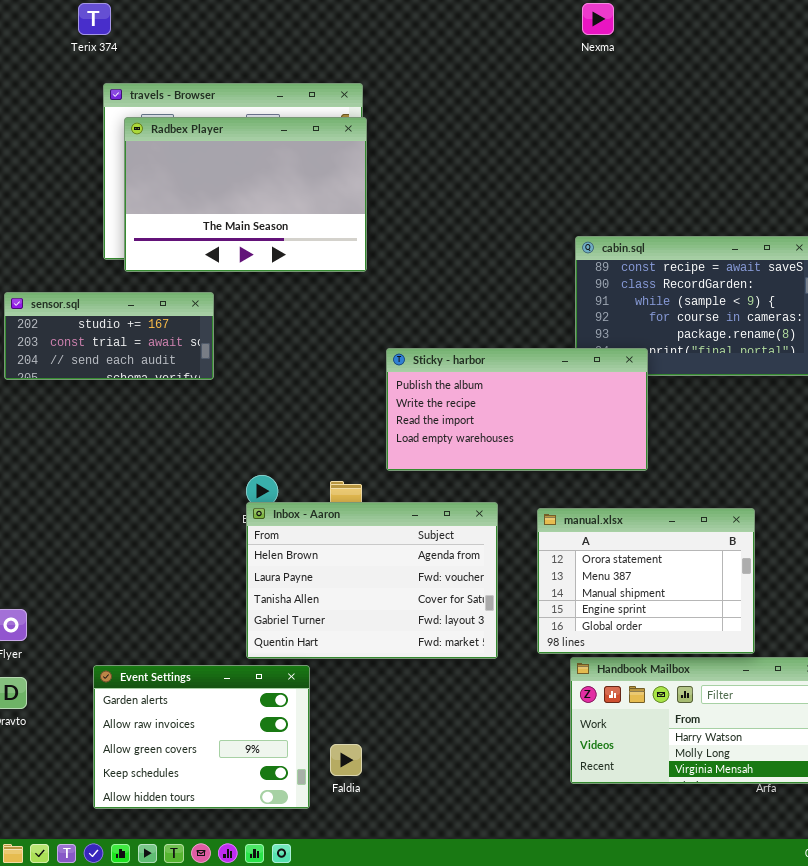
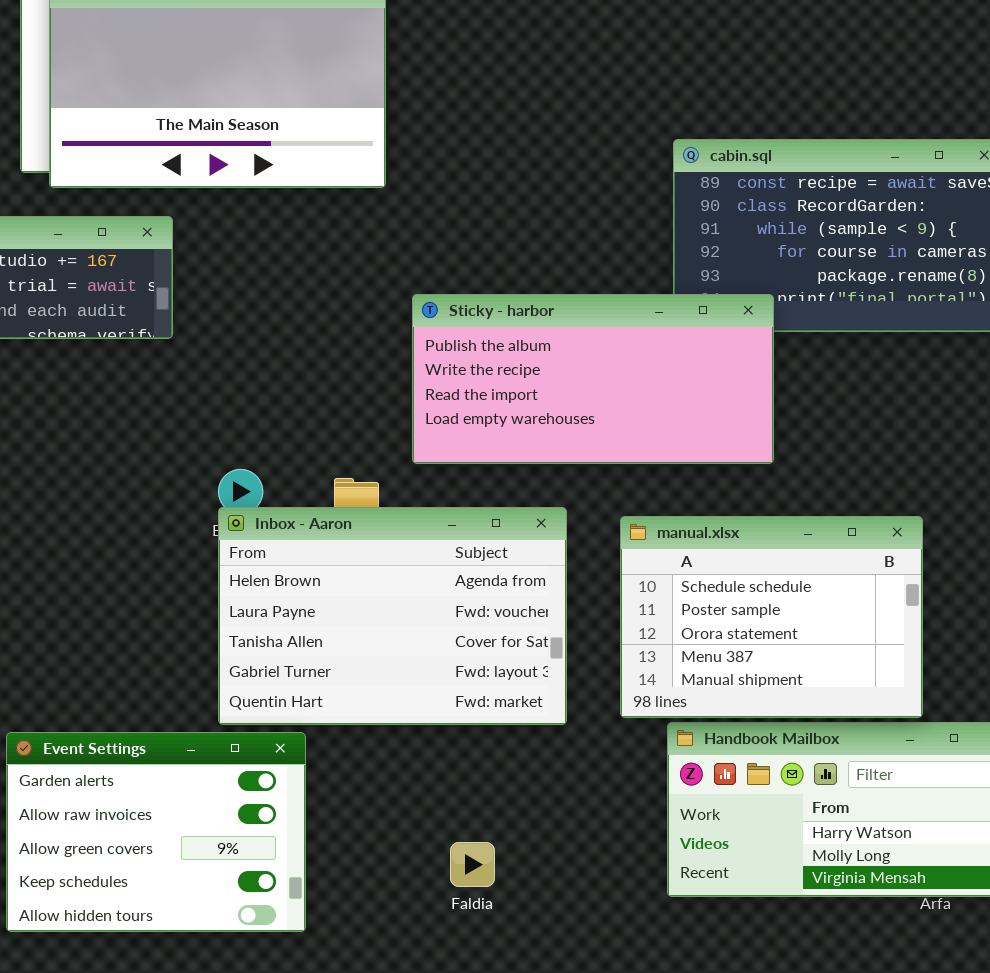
manual.xlsx: [537,508,755,654] -> [620,516,923,718], scrolled up 2 rows
Faldia: [330,744,362,776] -> [450,842,495,887], moved

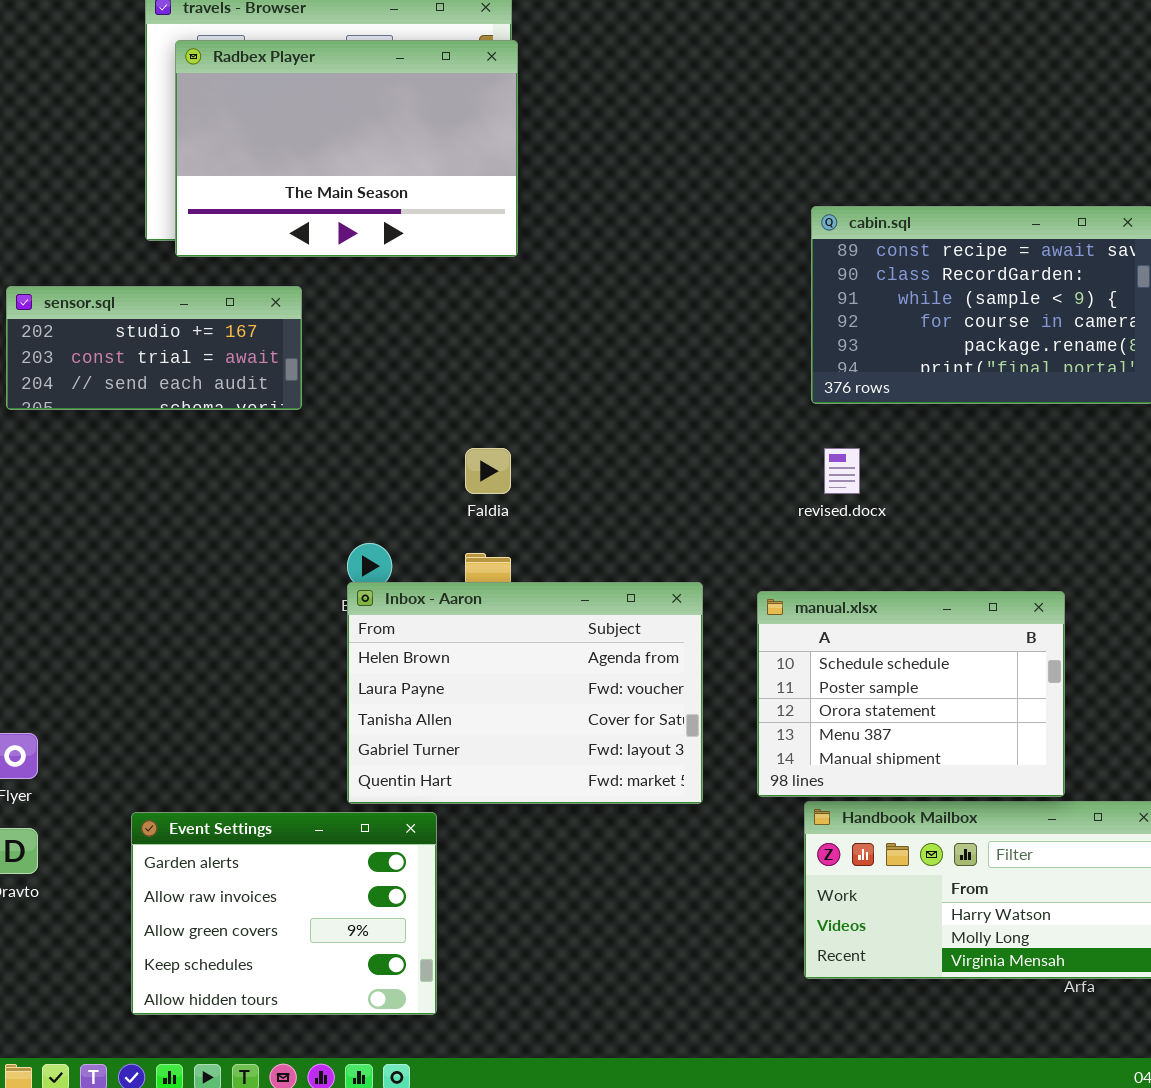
Sticky - harbor: [412,294,774,464] -> none, closed
Faldia: [450,842,495,887] -> [465,448,511,494], moved

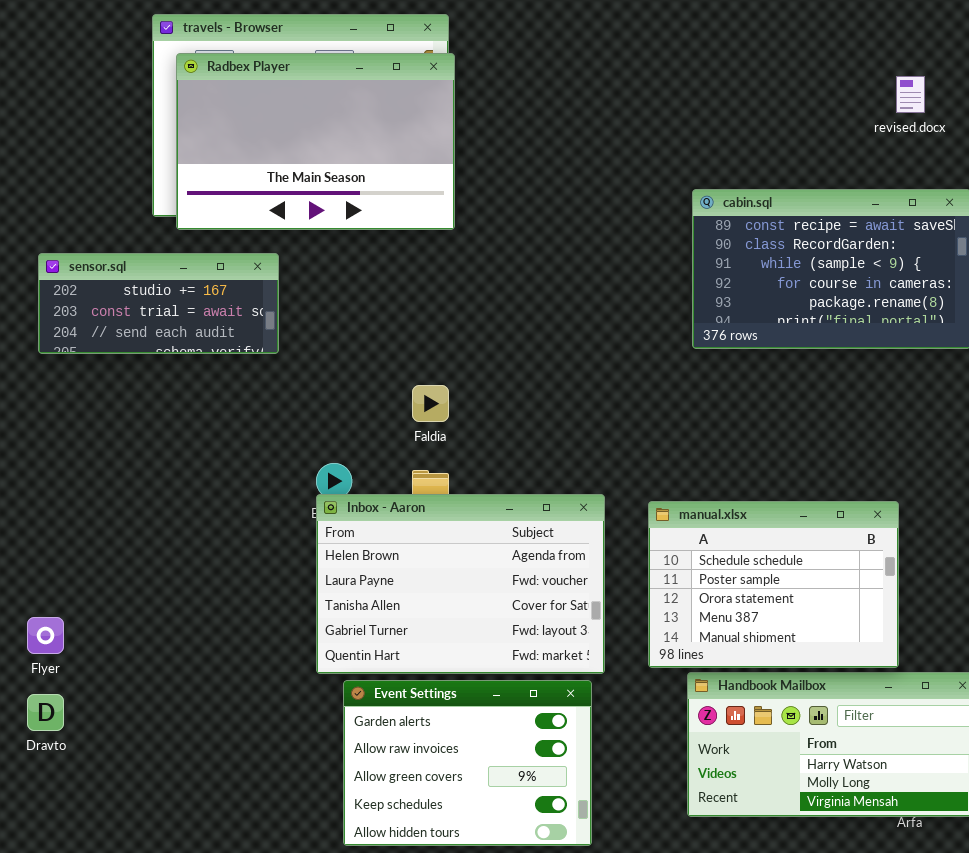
revised.docx: [824,448,860,494] -> [896,76,925,113], moved
Event Settings: [131,812,437,1015] -> [343,680,592,846], moved

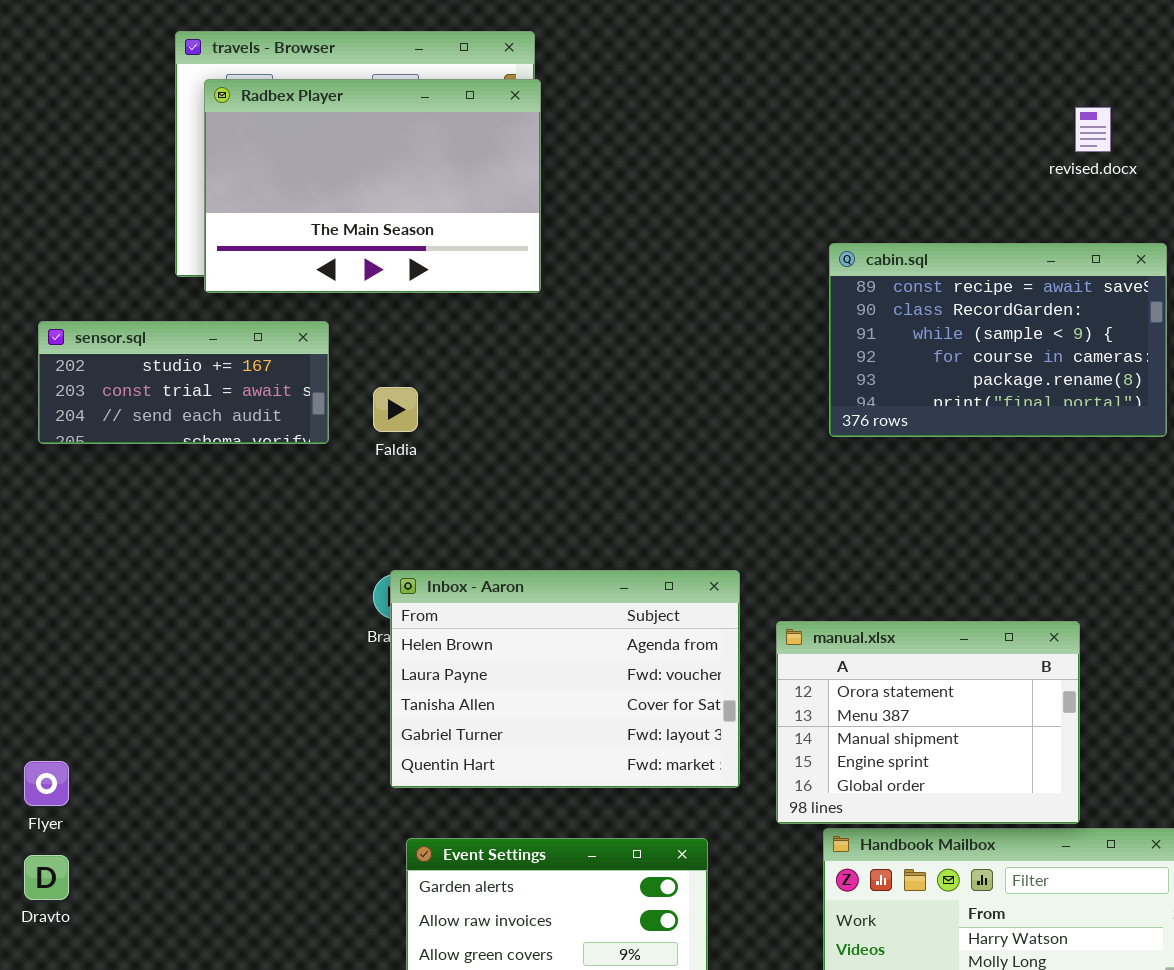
Faldia: [412,385,449,422] -> [373,387,418,432], moved
Inbox - Aaron: [316,494,605,674] -> [390,570,740,788], moved
manual.xlsx: [648,501,899,668] -> [776,621,1080,824], scrolled down 2 rows

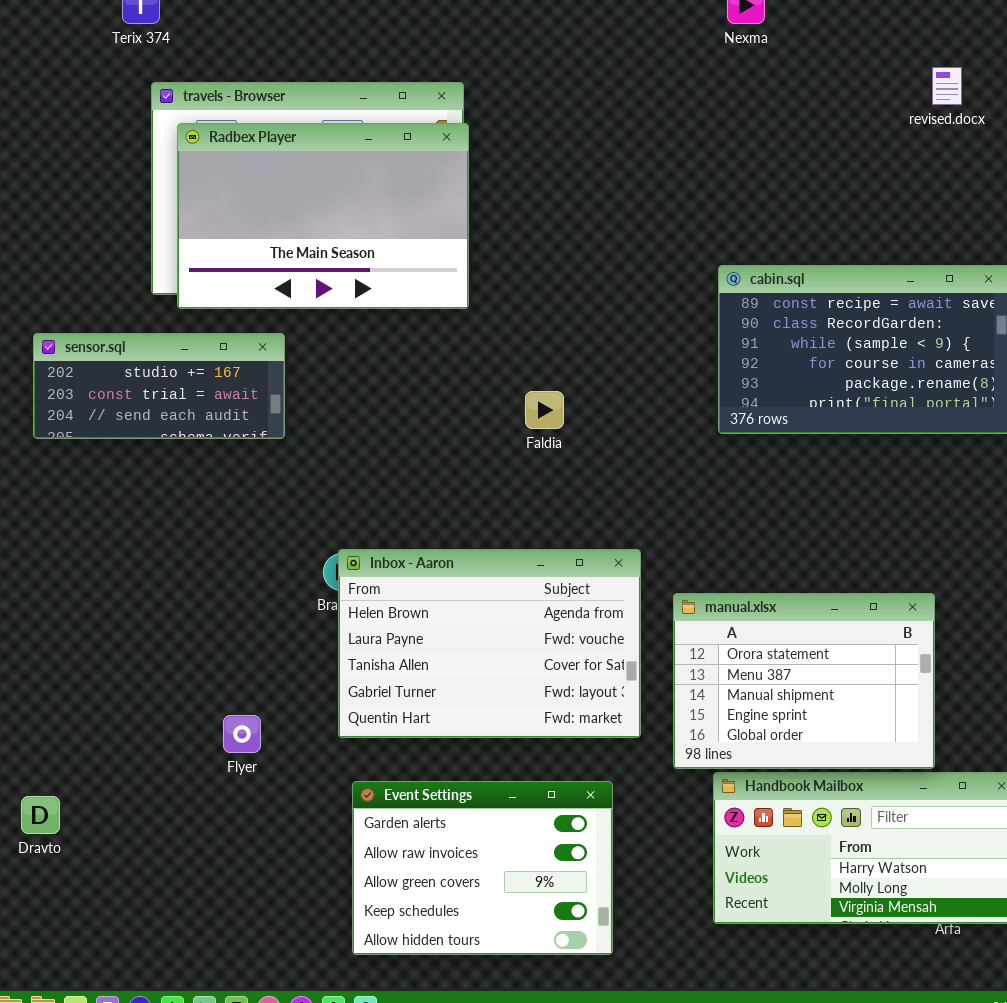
revised.docx: [1075,107,1111,152] -> [932,67,962,105], moved
Faldia: [373,387,418,432] -> [525,391,564,429], moved
Flyer: [24,761,69,806] -> [223,715,261,753], moved

